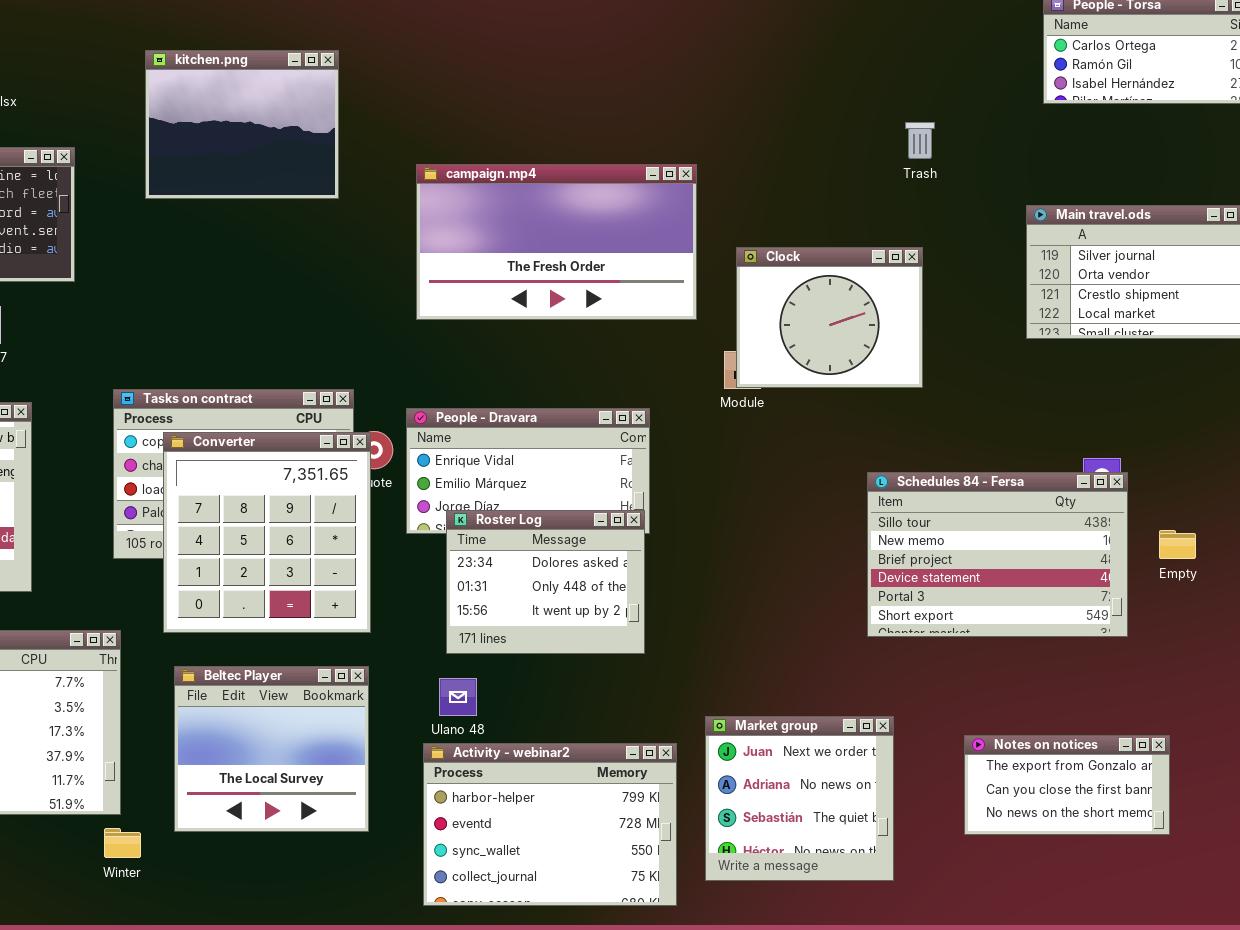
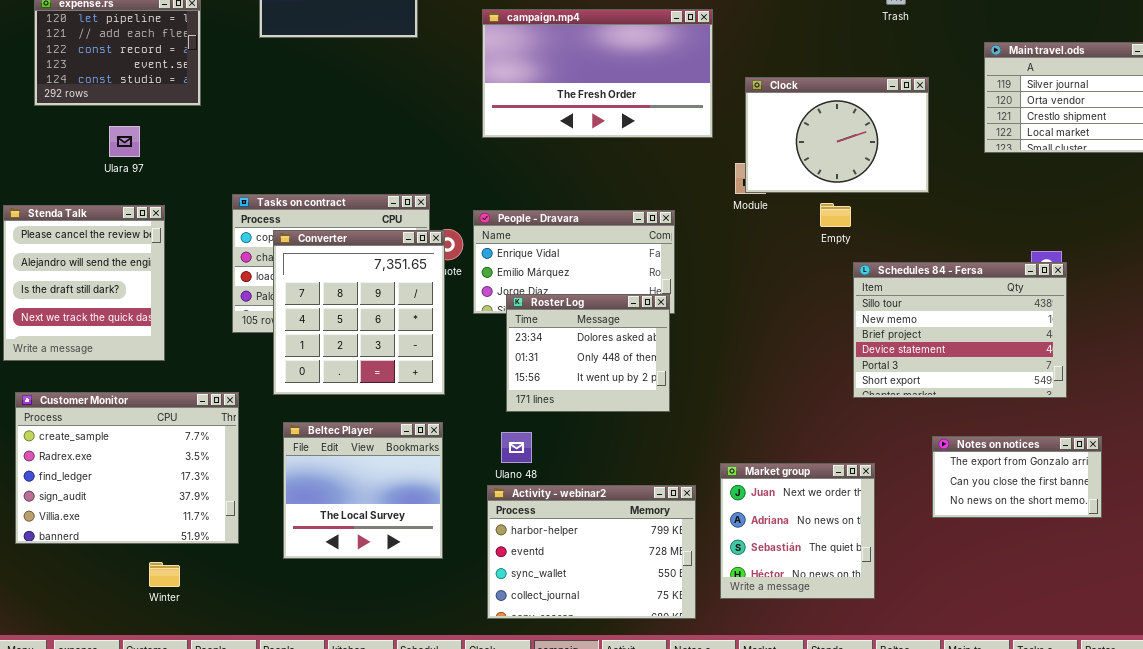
Clock: [736,247,923,388] -> [745,77,929,193], resized
Empty: [1159,530,1196,559] -> [820,203,851,227], moved
Notes on notices: [964,735,1170,835] -> [932,436,1102,518], moved
Winter: [104,828,141,858] -> [149,562,180,587], moved

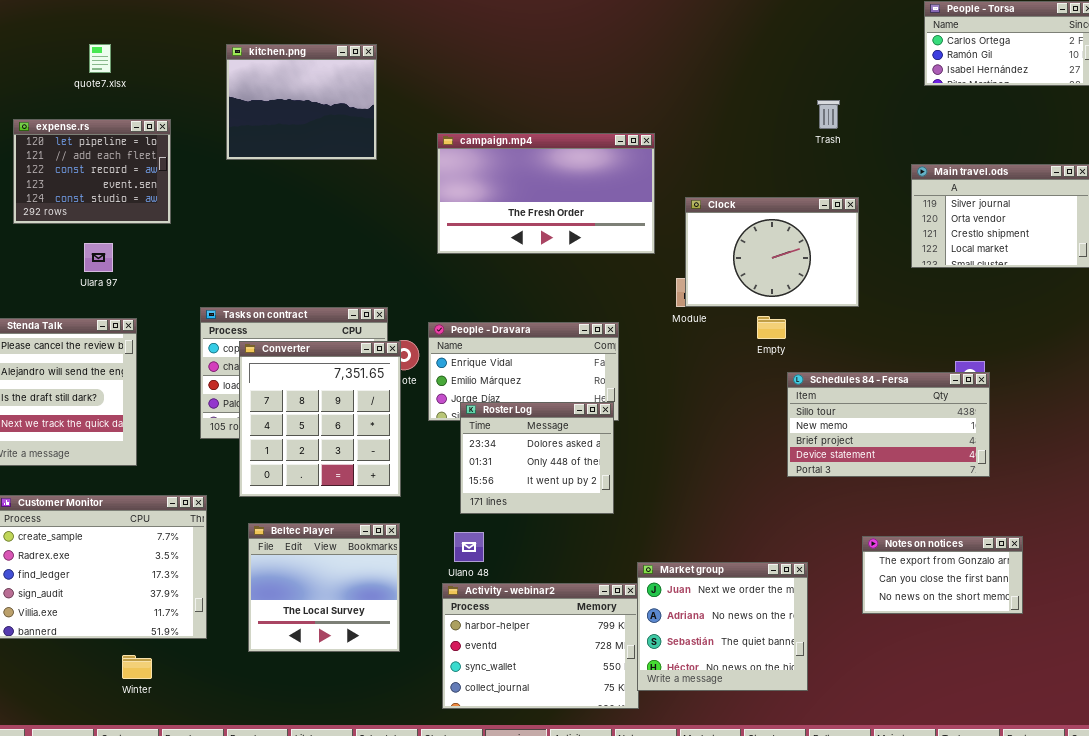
Schedules 84 - Fersa: [853,262,1067,398] -> [787,372,990,477], resized
Market group: [720,463,875,599] -> [637,562,808,691], resized

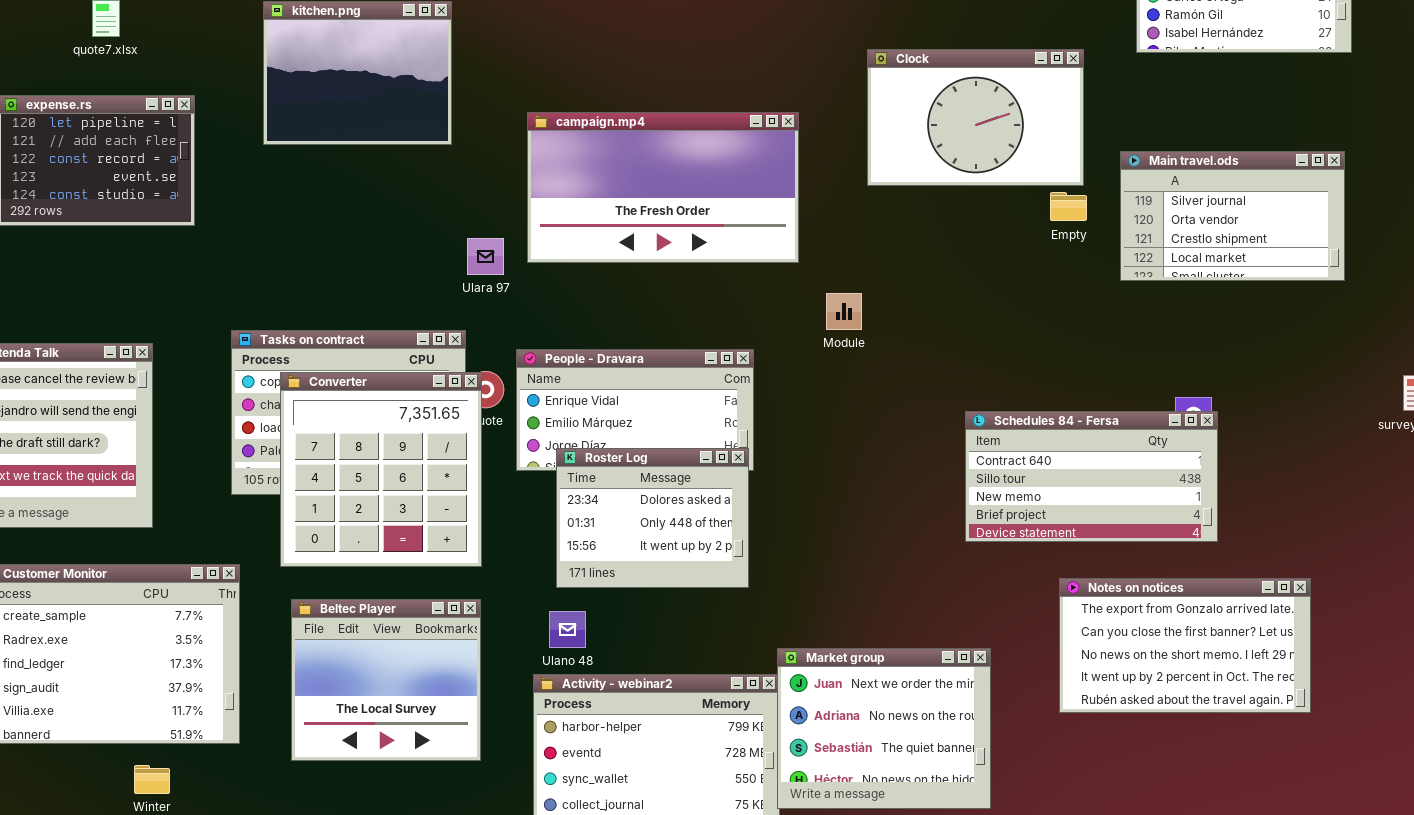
Clock: [685,197,859,307] -> [867,49,1084,186], moved
Ulara 97: [84,243,113,272] -> [467,238,504,275], moved
Empty: [757,316,786,339] -> [1050,192,1087,221], moved
Schedules 84 - Fersa: [787,372,990,477] -> [965,411,1218,542], scrolled up 1 row
Notes on notices: [862,536,1023,614] -> [1059,578,1311,713], resized

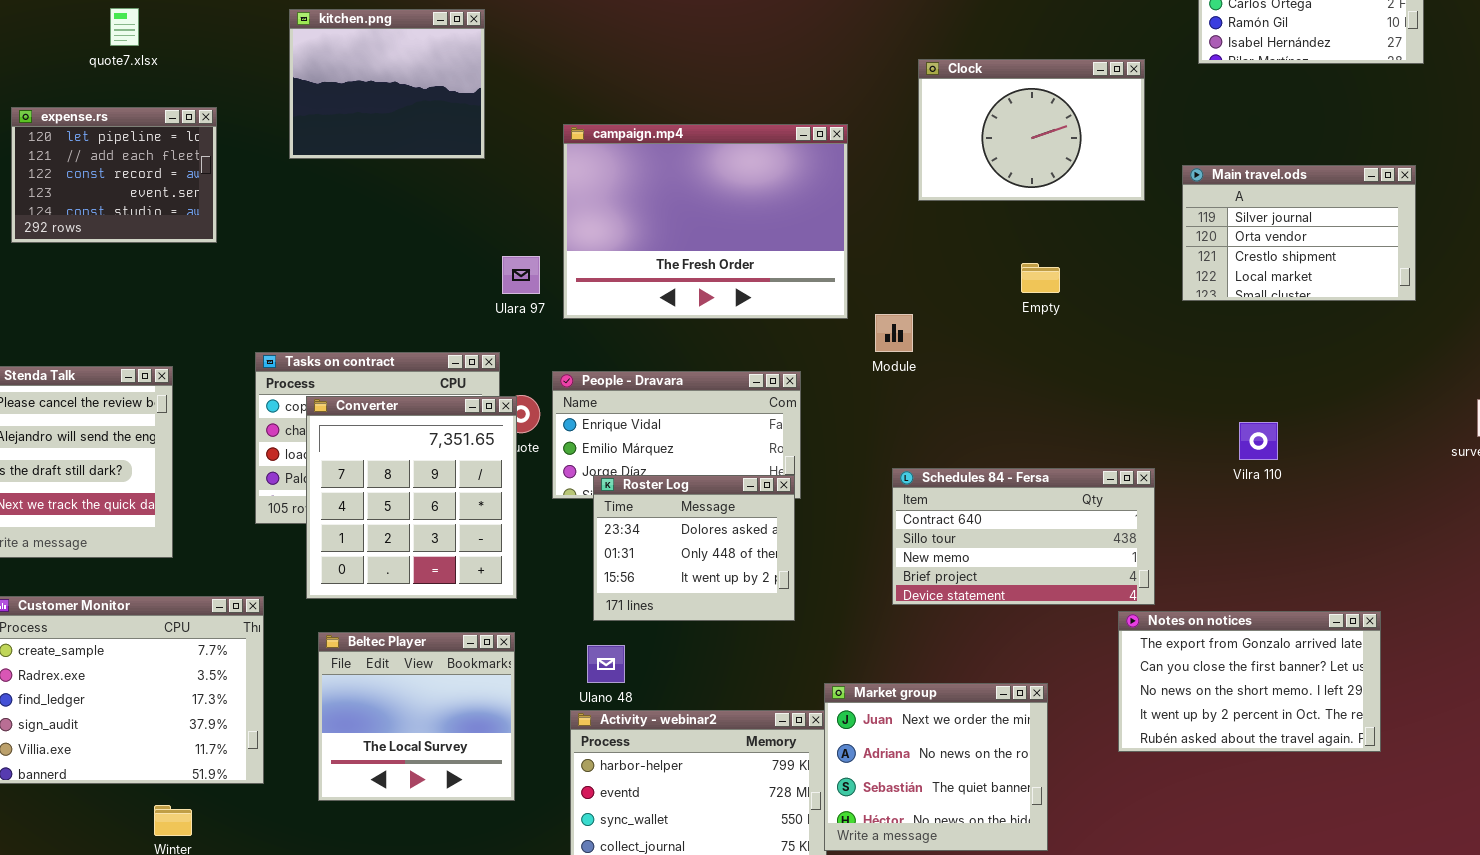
campaign.mp4: [527,112,799,263] -> [563,124,848,319], resized
Empty: [1050,192,1087,221] -> [1021,263,1060,293], moved
Schedules 84 - Fersa: [965,411,1218,542] -> [892,468,1155,605], moved

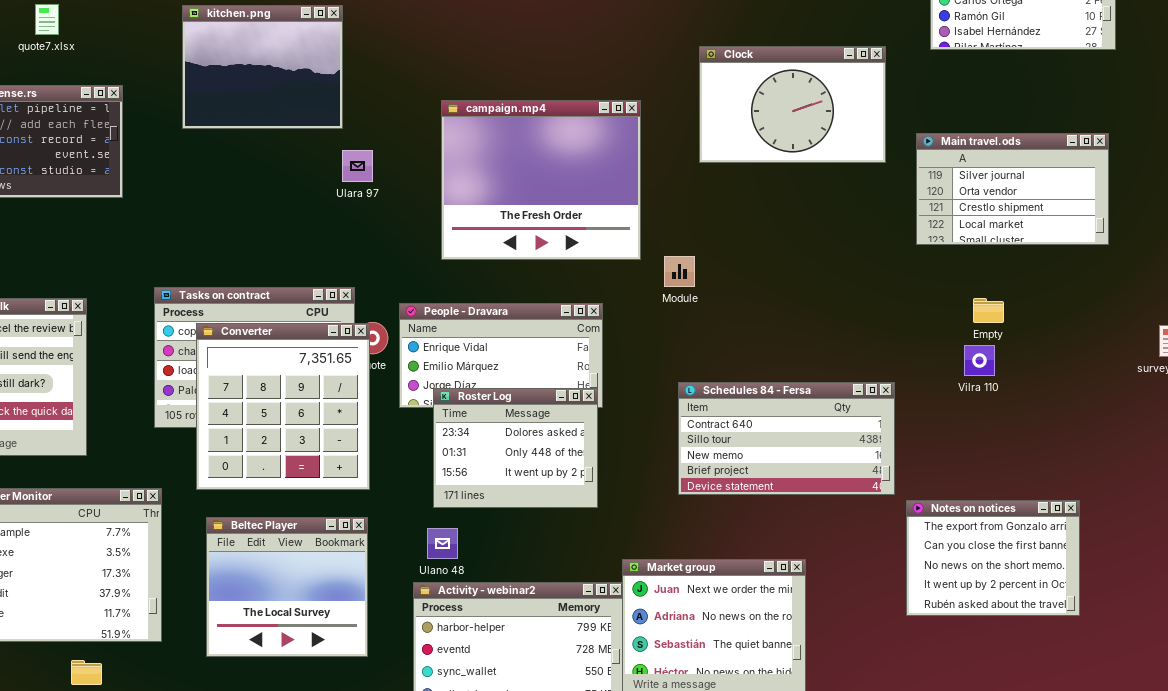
campaign.mp4: [563,124,848,319] -> [441,100,641,260], resized
Ulara 97: [502,256,540,294] -> [342,150,373,182], moved
Empty: [1021,263,1060,293] -> [973,298,1004,323], moved
Notes on notices: [1118,611,1381,752] -> [906,500,1080,616], resized

